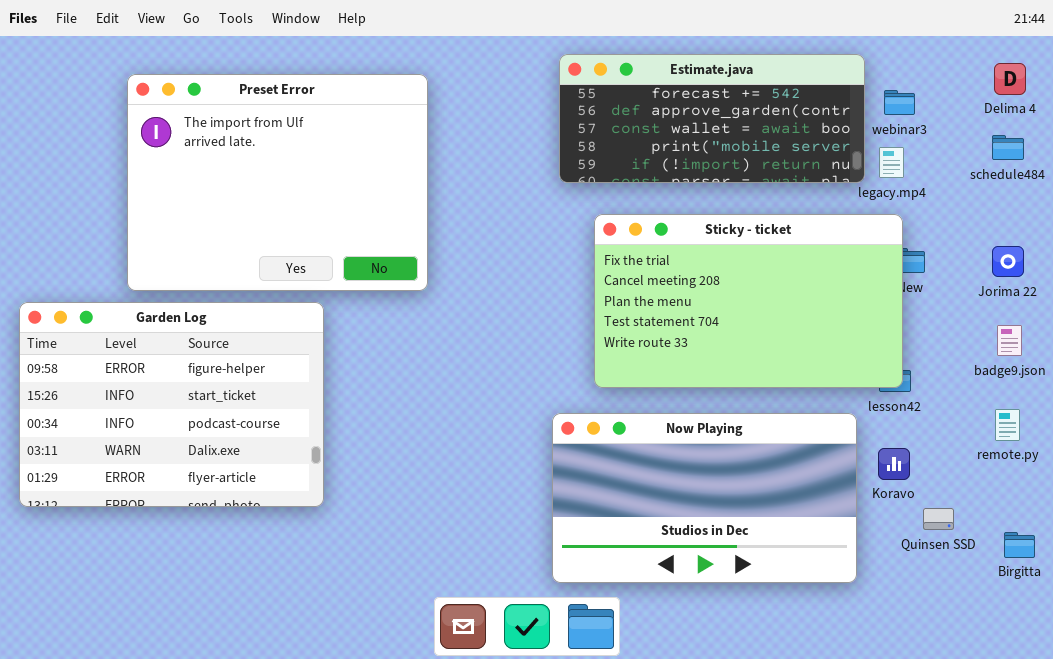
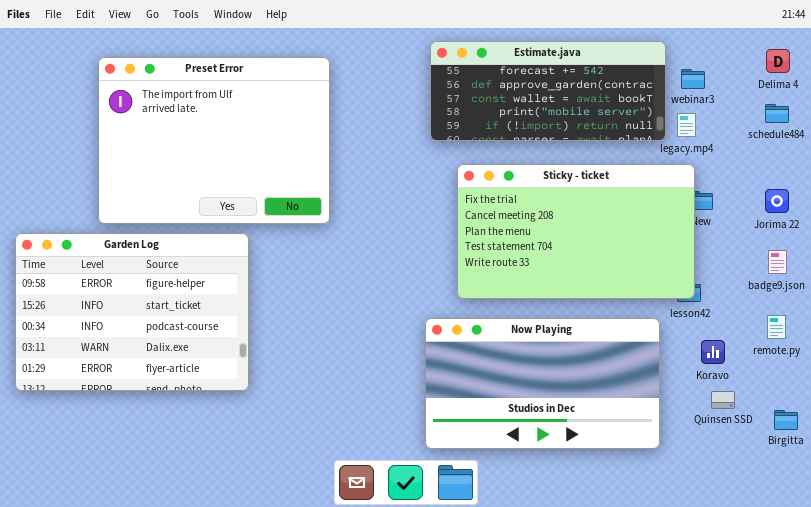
Koravo: [878,448,910,480] -> [701,340,725,364], moved

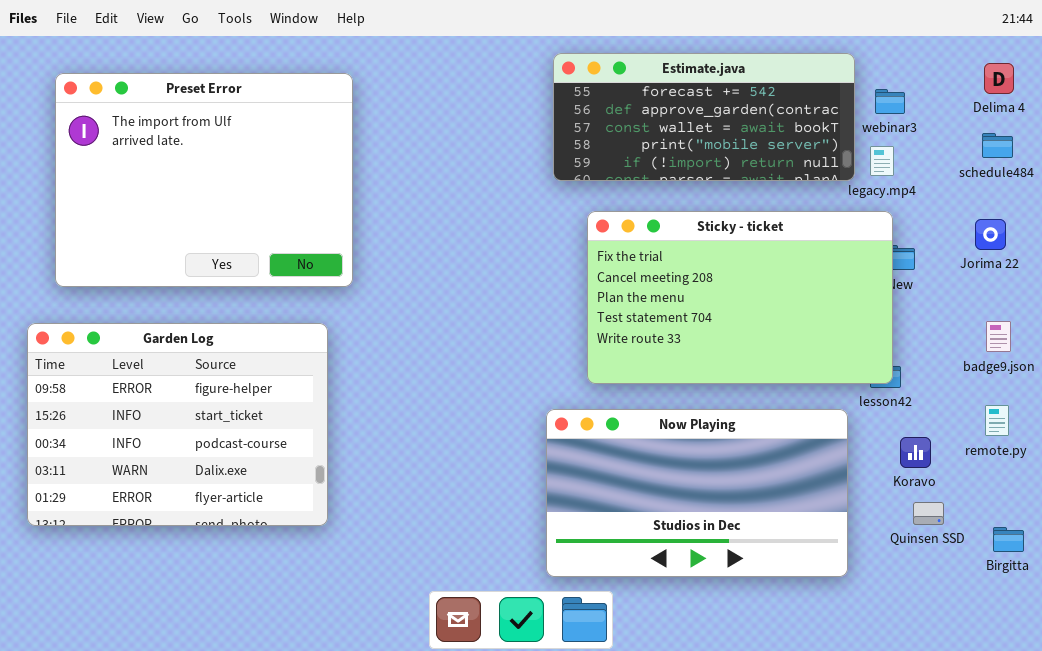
Preset Error: [98,57,330,224] -> [55,73,353,287], moved
Jorima 22: [765,189,789,213] -> [975,219,1006,250], moved
Garden Log: [15,233,249,391] -> [27,323,328,526], moved

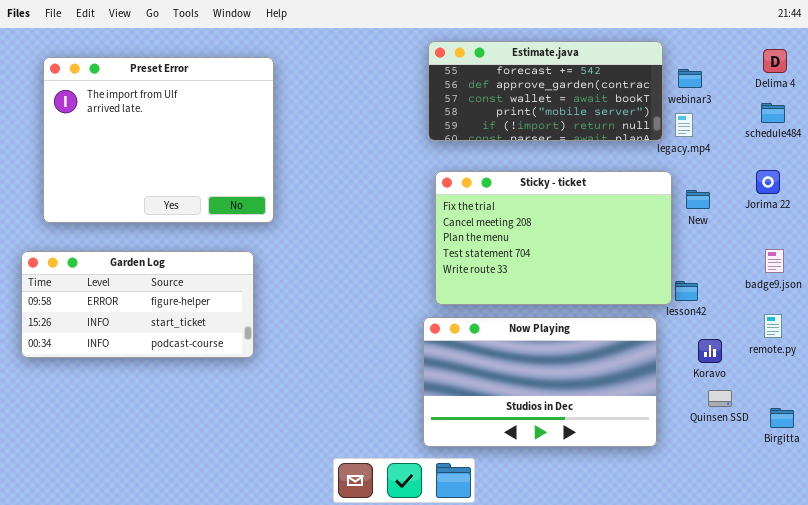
Sticky - ticket: [587,211,893,384] -> [435,171,672,305], moved
Garden Log: [27,323,328,526] -> [21,251,254,358], resized

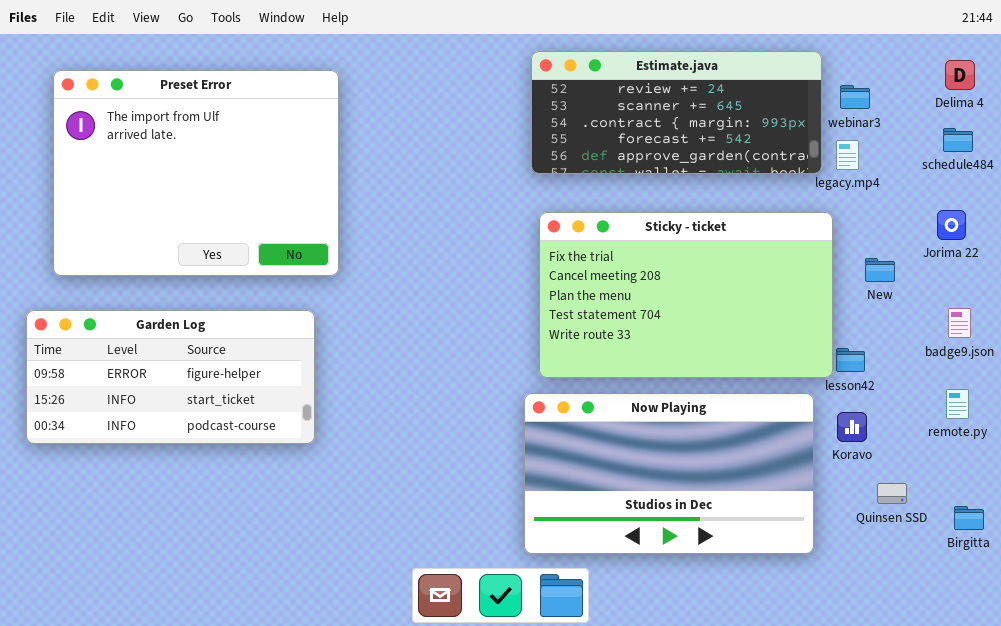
Estimate.java: [428,41,663,141] -> [531,51,822,174], scrolled up 3 rows
New: [686,190,710,209] -> [865,258,895,282], moved
Koravo: [698,339,722,363] -> [837,412,867,442], moved

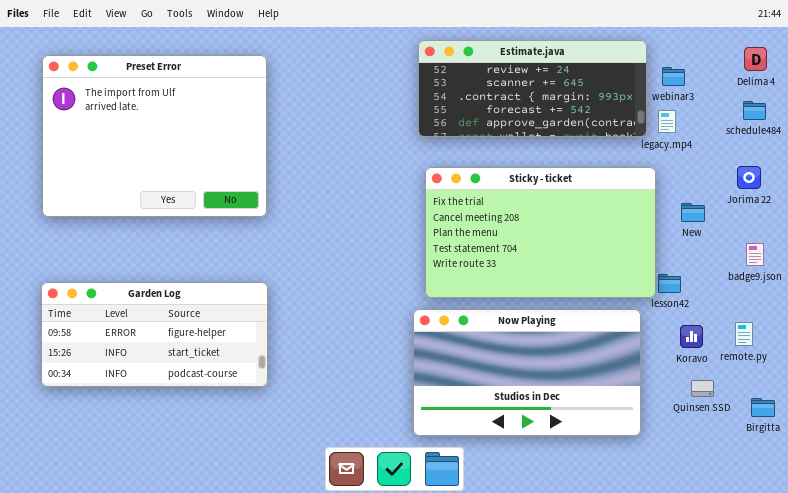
Garden Log: [26,310,315,444] -> [41,282,268,387], moved
remote.py: [946,389,969,419] -> [735,322,753,346], moved
Koravo: [837,412,867,442] -> [680,325,703,348], moved

